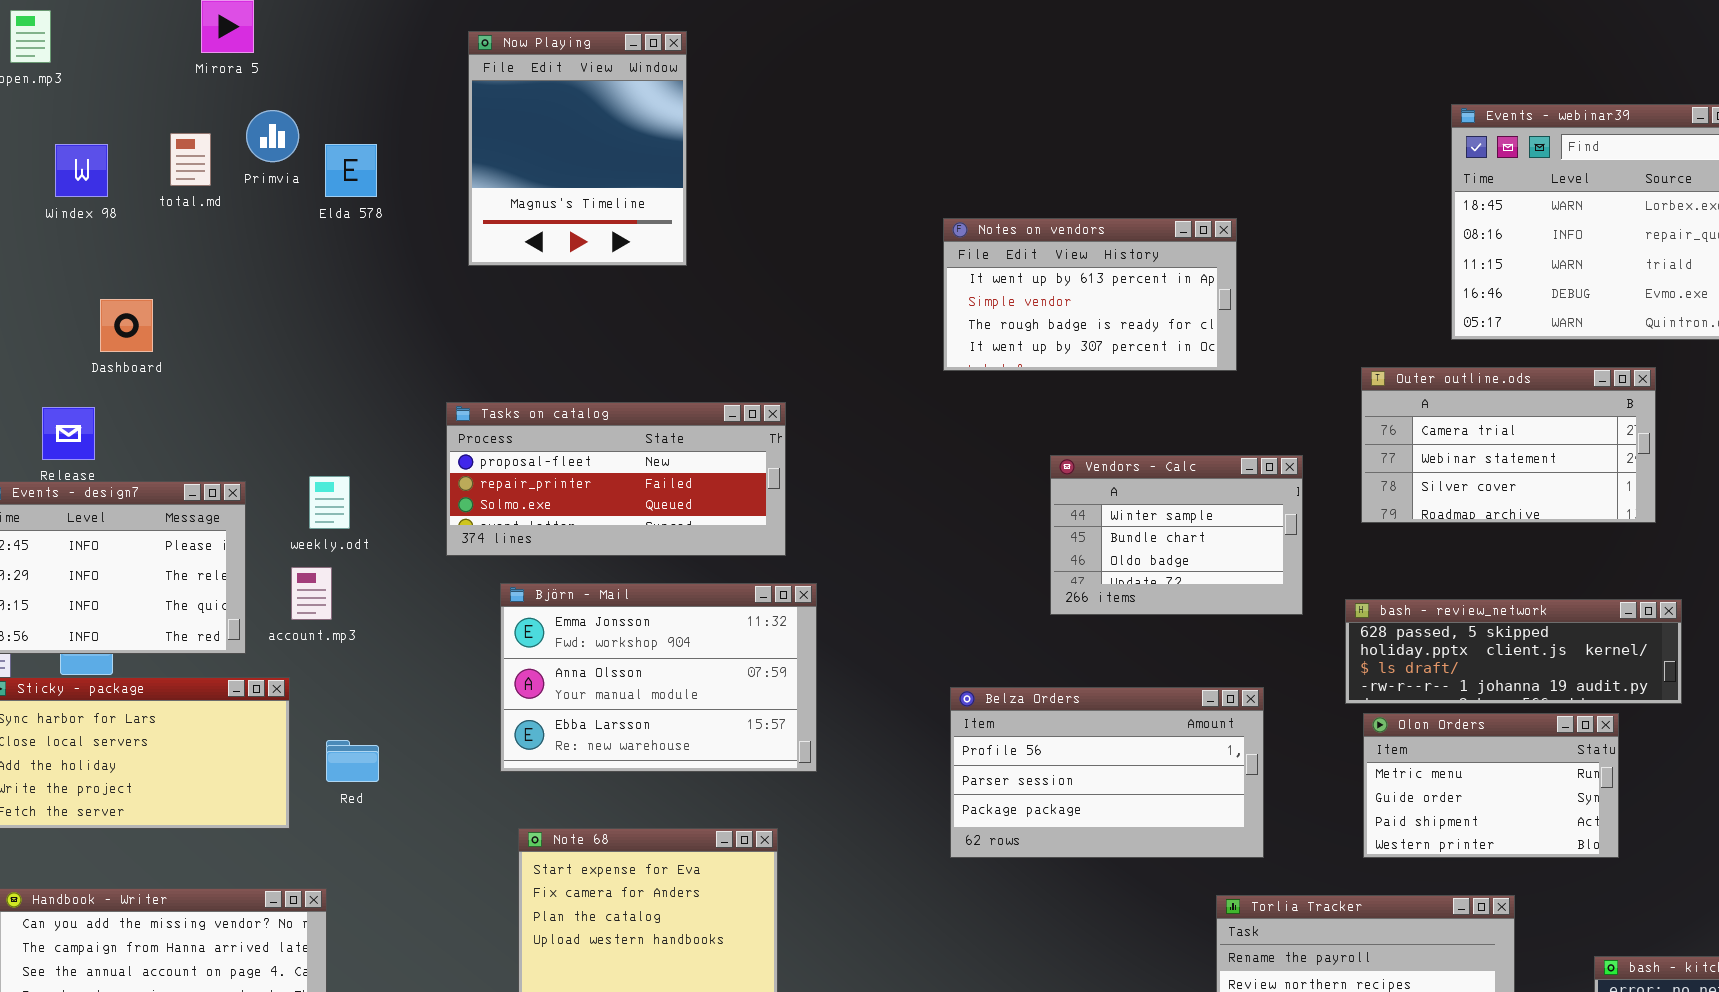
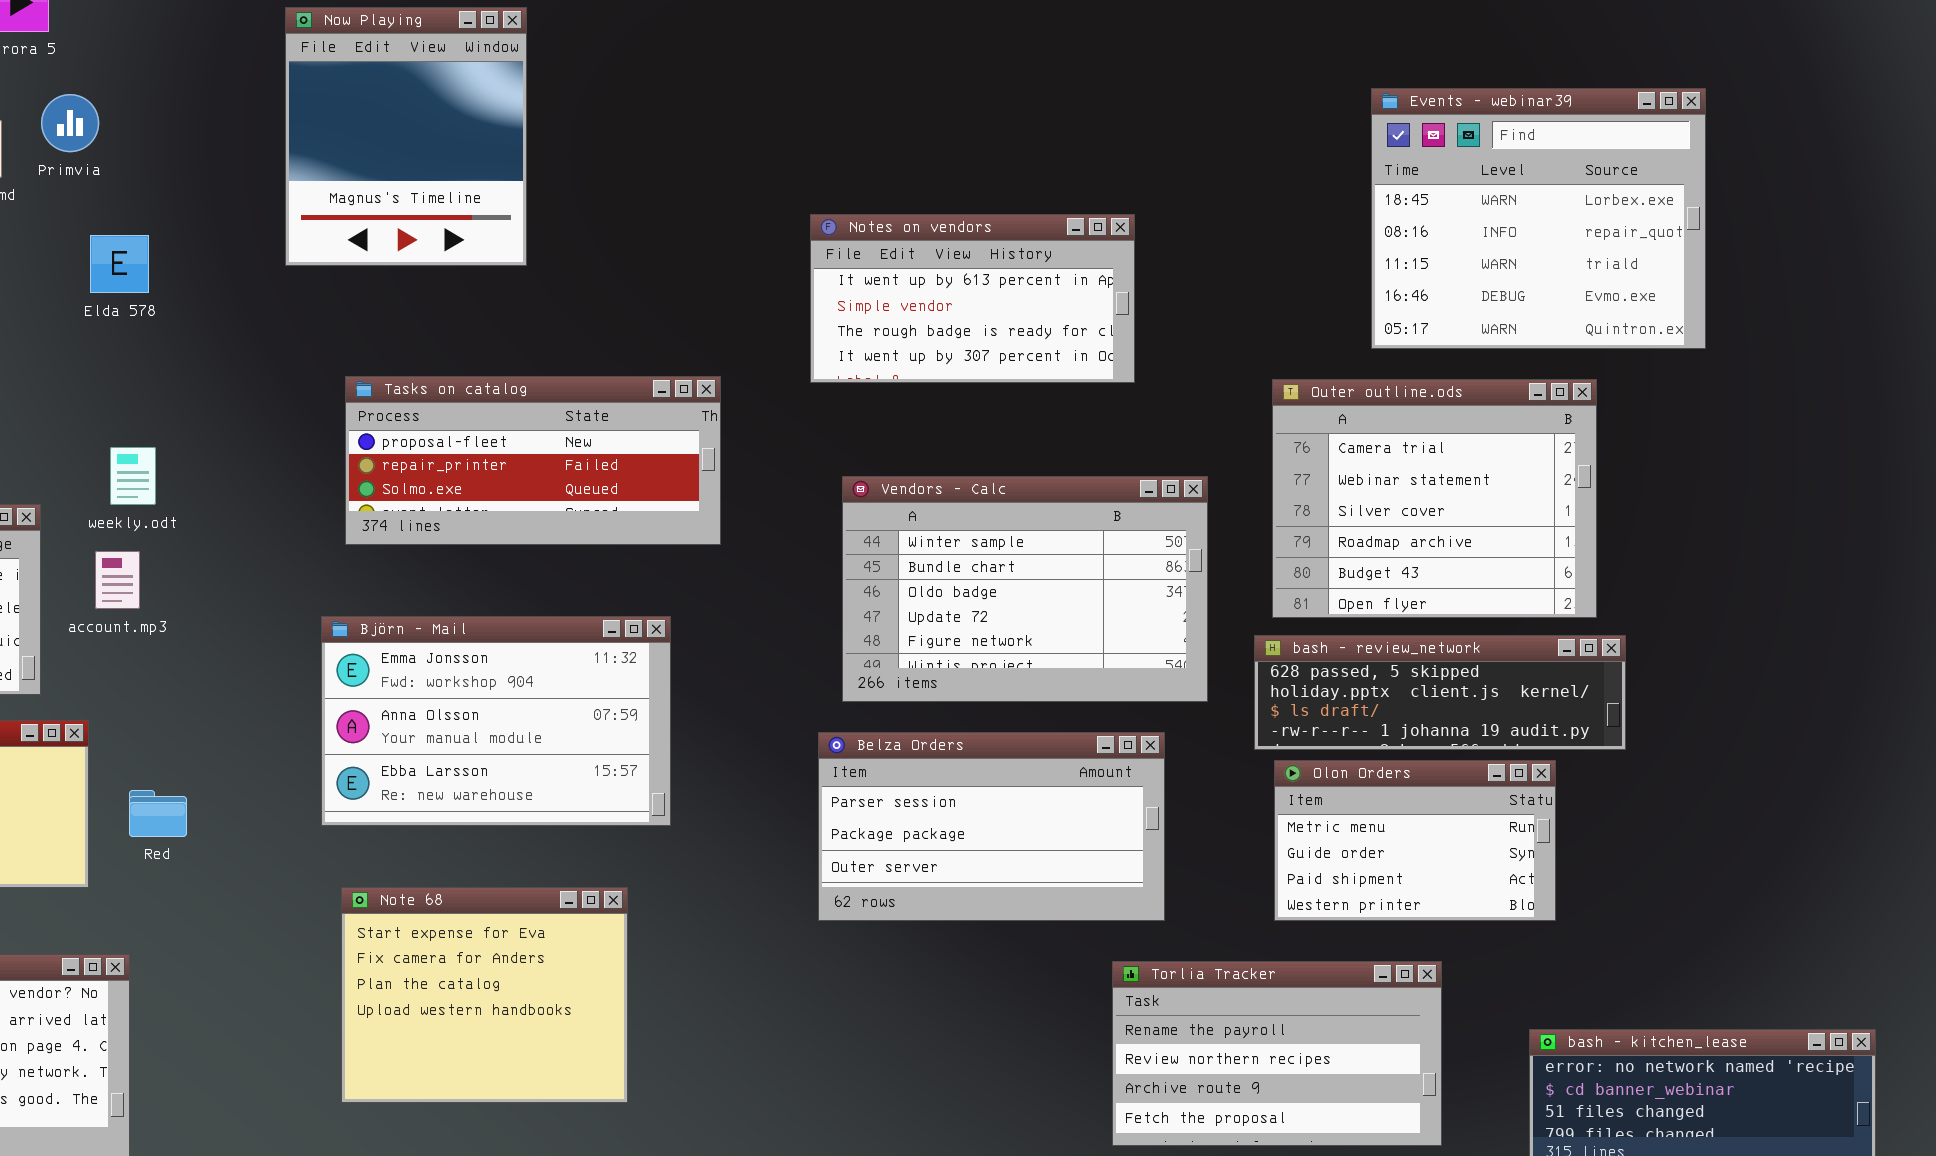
Elda 578: [325,144,377,197] -> [90,235,149,293], moved
Outer outline.ods: [1361,367,1656,523] -> [1272,379,1597,618], resized
Tasks on catalog: [446,402,786,556] -> [345,376,721,545], moved
Vendors - Calc: [1050,455,1303,615] -> [842,476,1208,702], resized
weekly.odt: [309,476,350,529] -> [110,447,156,505], moved
account.mp3: [291,567,332,620] -> [95,551,140,609], moved
Belza Orders: [950,687,1264,858] -> [818,732,1165,921], scrolled down 1 row

